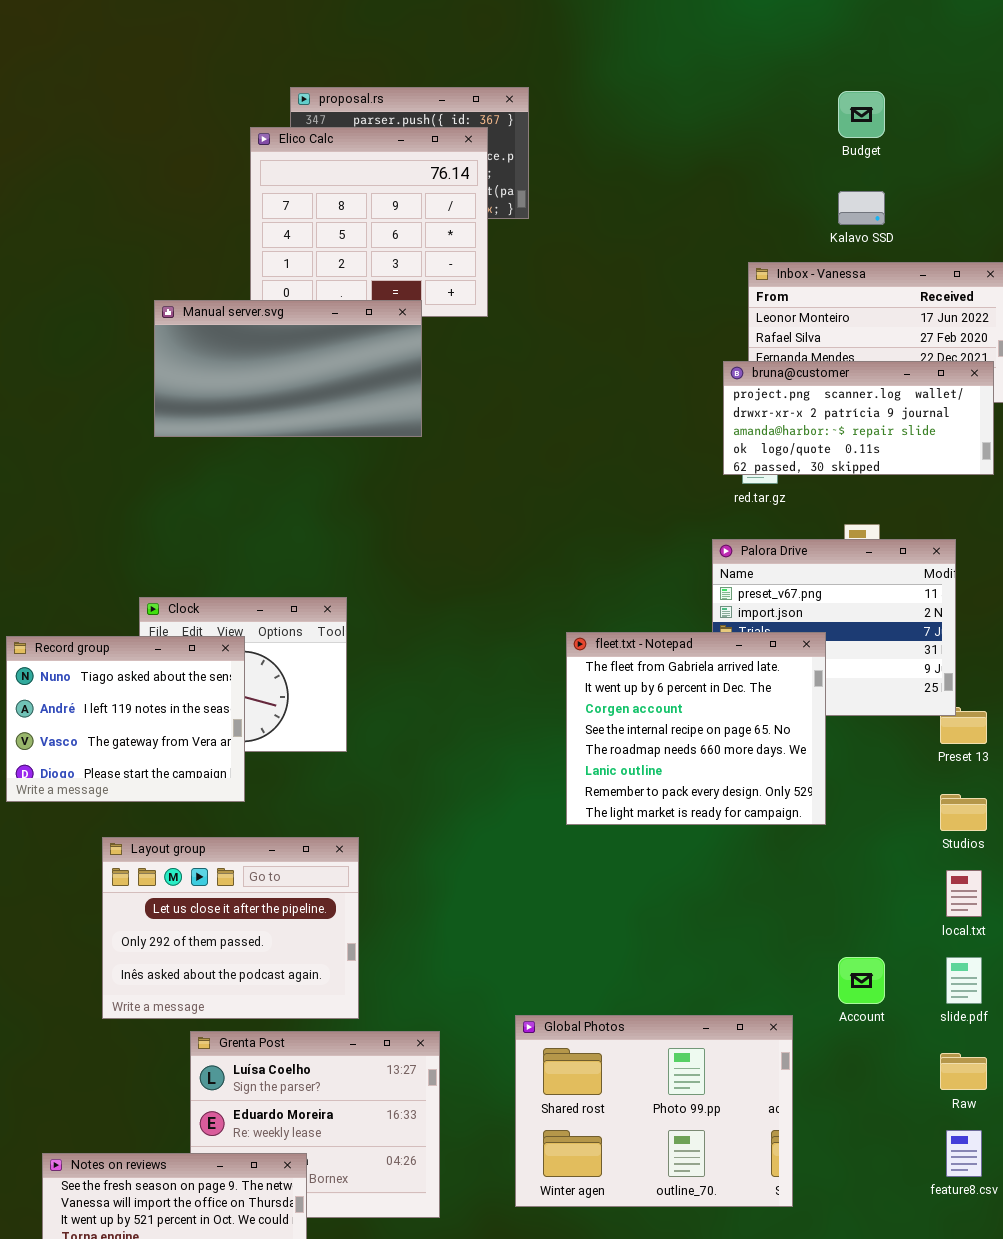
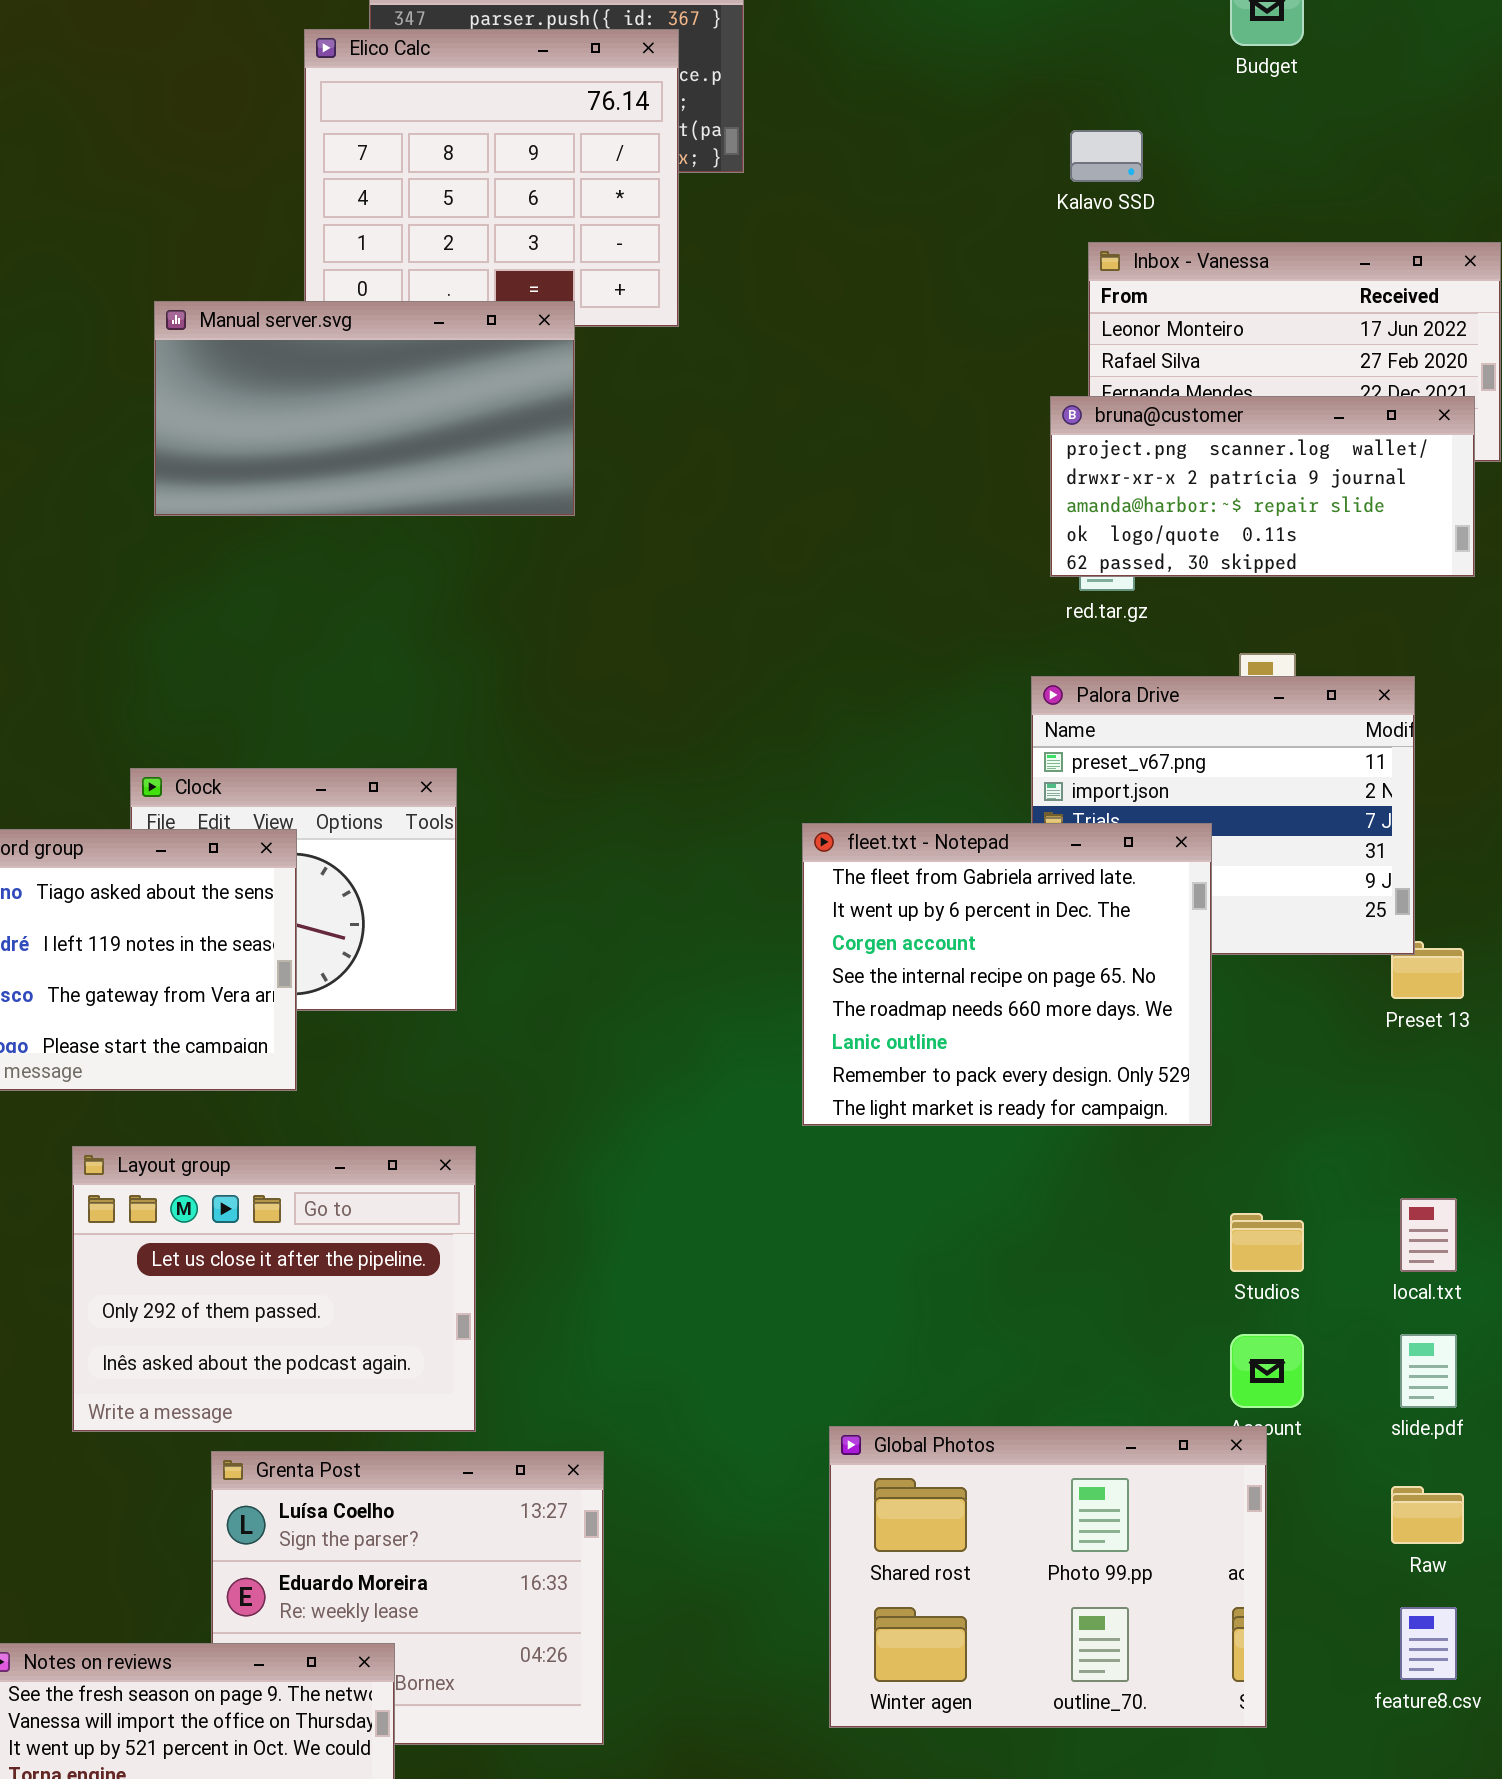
Kalavo SSD: [838,191,885,225] -> [1070,130,1143,182], moved
Studios: [940,794,987,831] -> [1230,1213,1304,1272], moved
Global Photos: [515,1015,793,1207] -> [829,1426,1267,1728], moved

